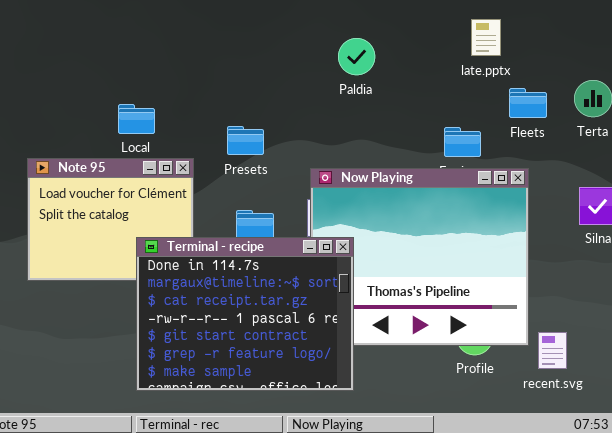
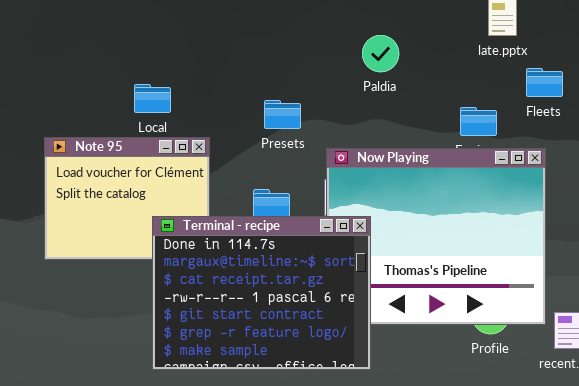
Paldia: [338,38,375,75] -> [362,35,399,72], moved
Presets: [227,126,264,155] -> [264,100,301,129], moved

